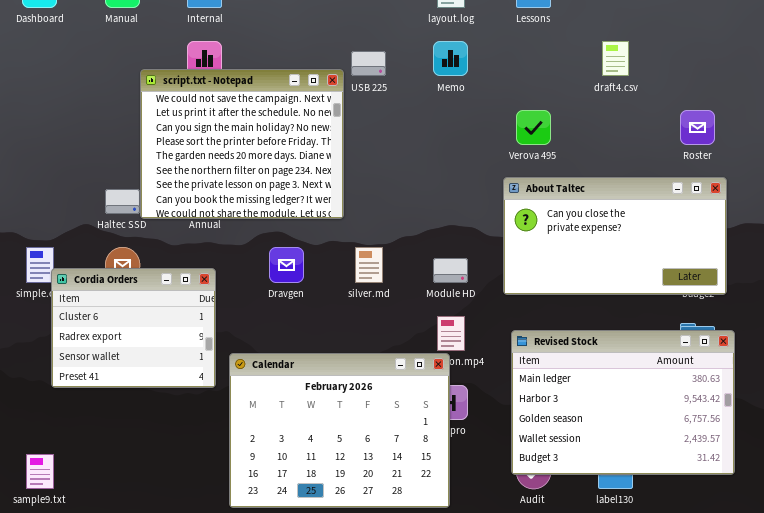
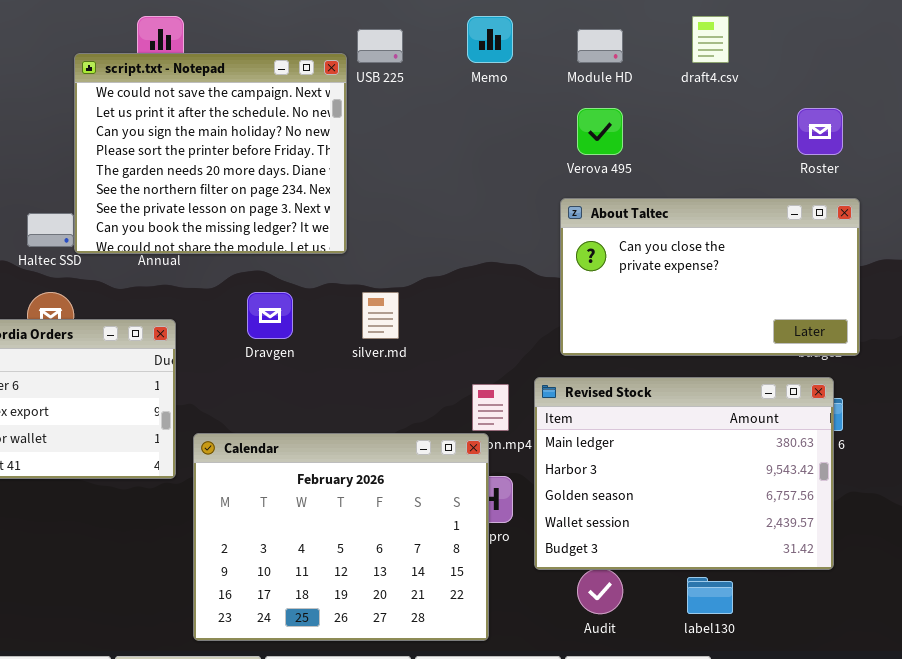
Module HD: [433,258,468,283] -> [577,29,623,63], moved
Revised Stock: [511,330,735,475] -> [534,377,834,570], moved

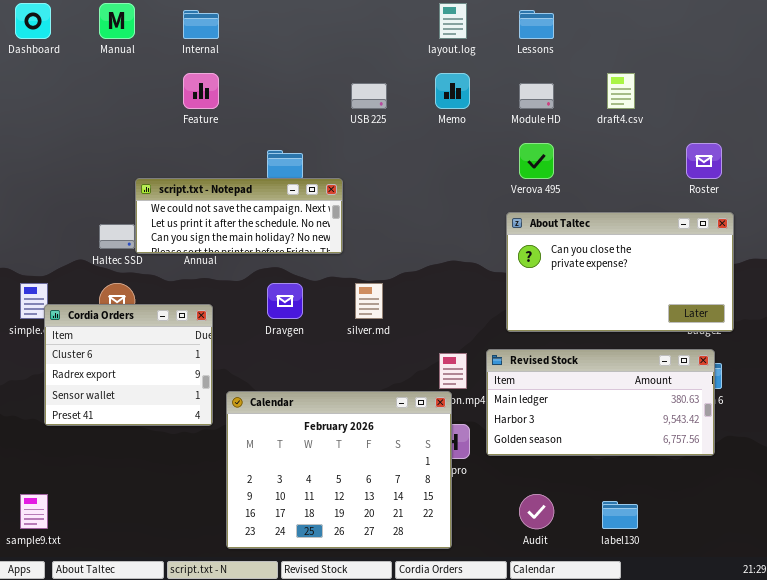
script.txt - Notepad: [74,53,347,254] -> [135,178,343,254], resized
Revised Stock: [534,377,834,570] -> [486,349,715,456], resized

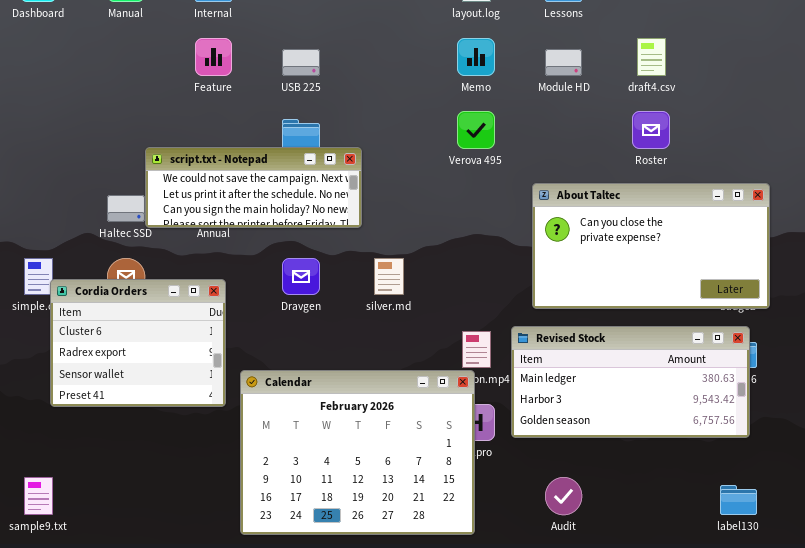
USB 225: [351,83,387,109] -> [282,49,320,76], moved
Verova 495: [519,143,554,179] -> [457,111,495,149], moved
Roster: [686,143,722,179] -> [632,111,670,149], moved
label130: [602,501,638,529] -> [720,485,757,515], moved

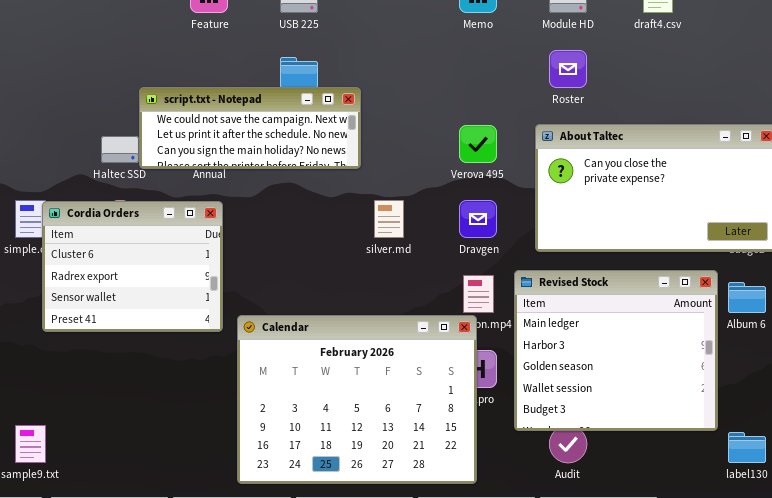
Verova 495: [457,111,495,149] -> [459,125,497,163], moved
Roster: [632,111,670,149] -> [549,50,587,88], moved
Dravgen: [282,258,320,295] -> [459,200,497,238], moved
Cordia Orders: [50,279,226,407] -> [42,201,223,332], moved
Revised Stock: [511,326,750,438] -> [514,270,718,431], resized

